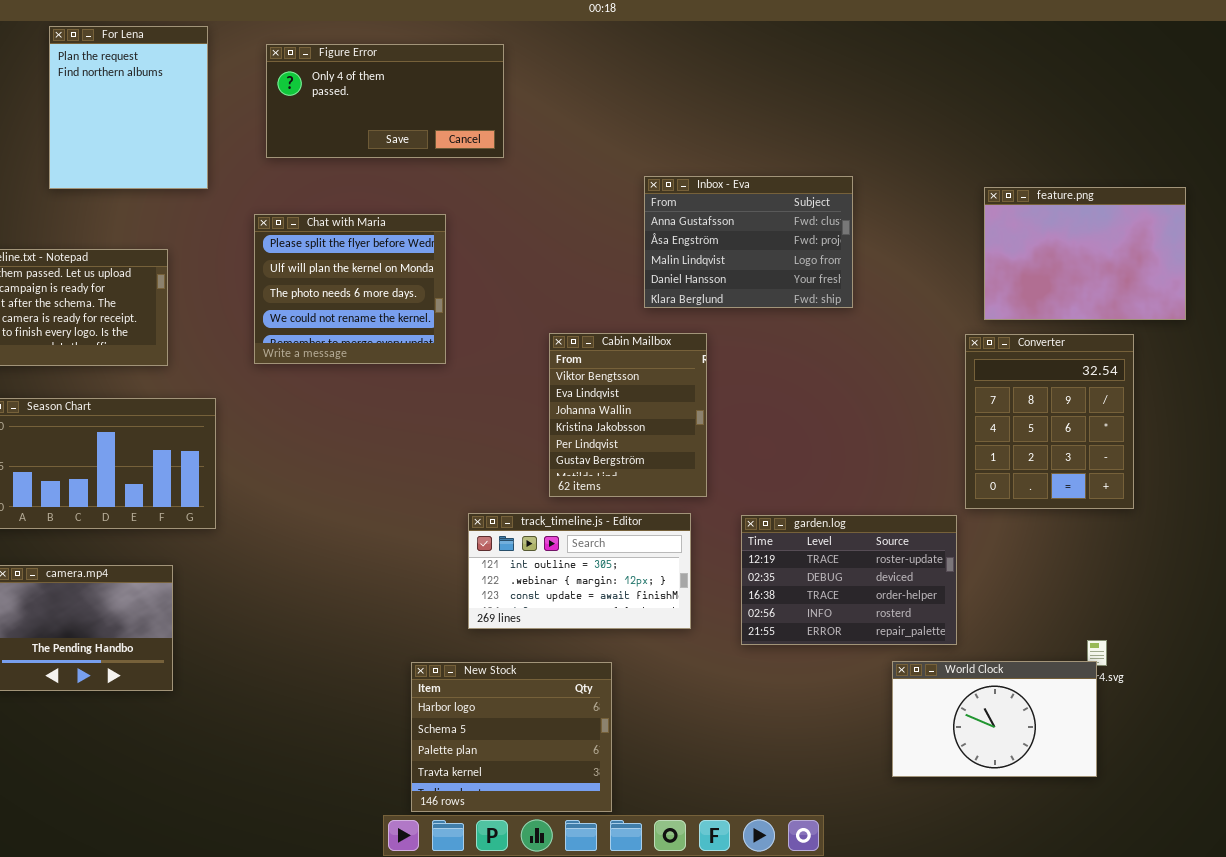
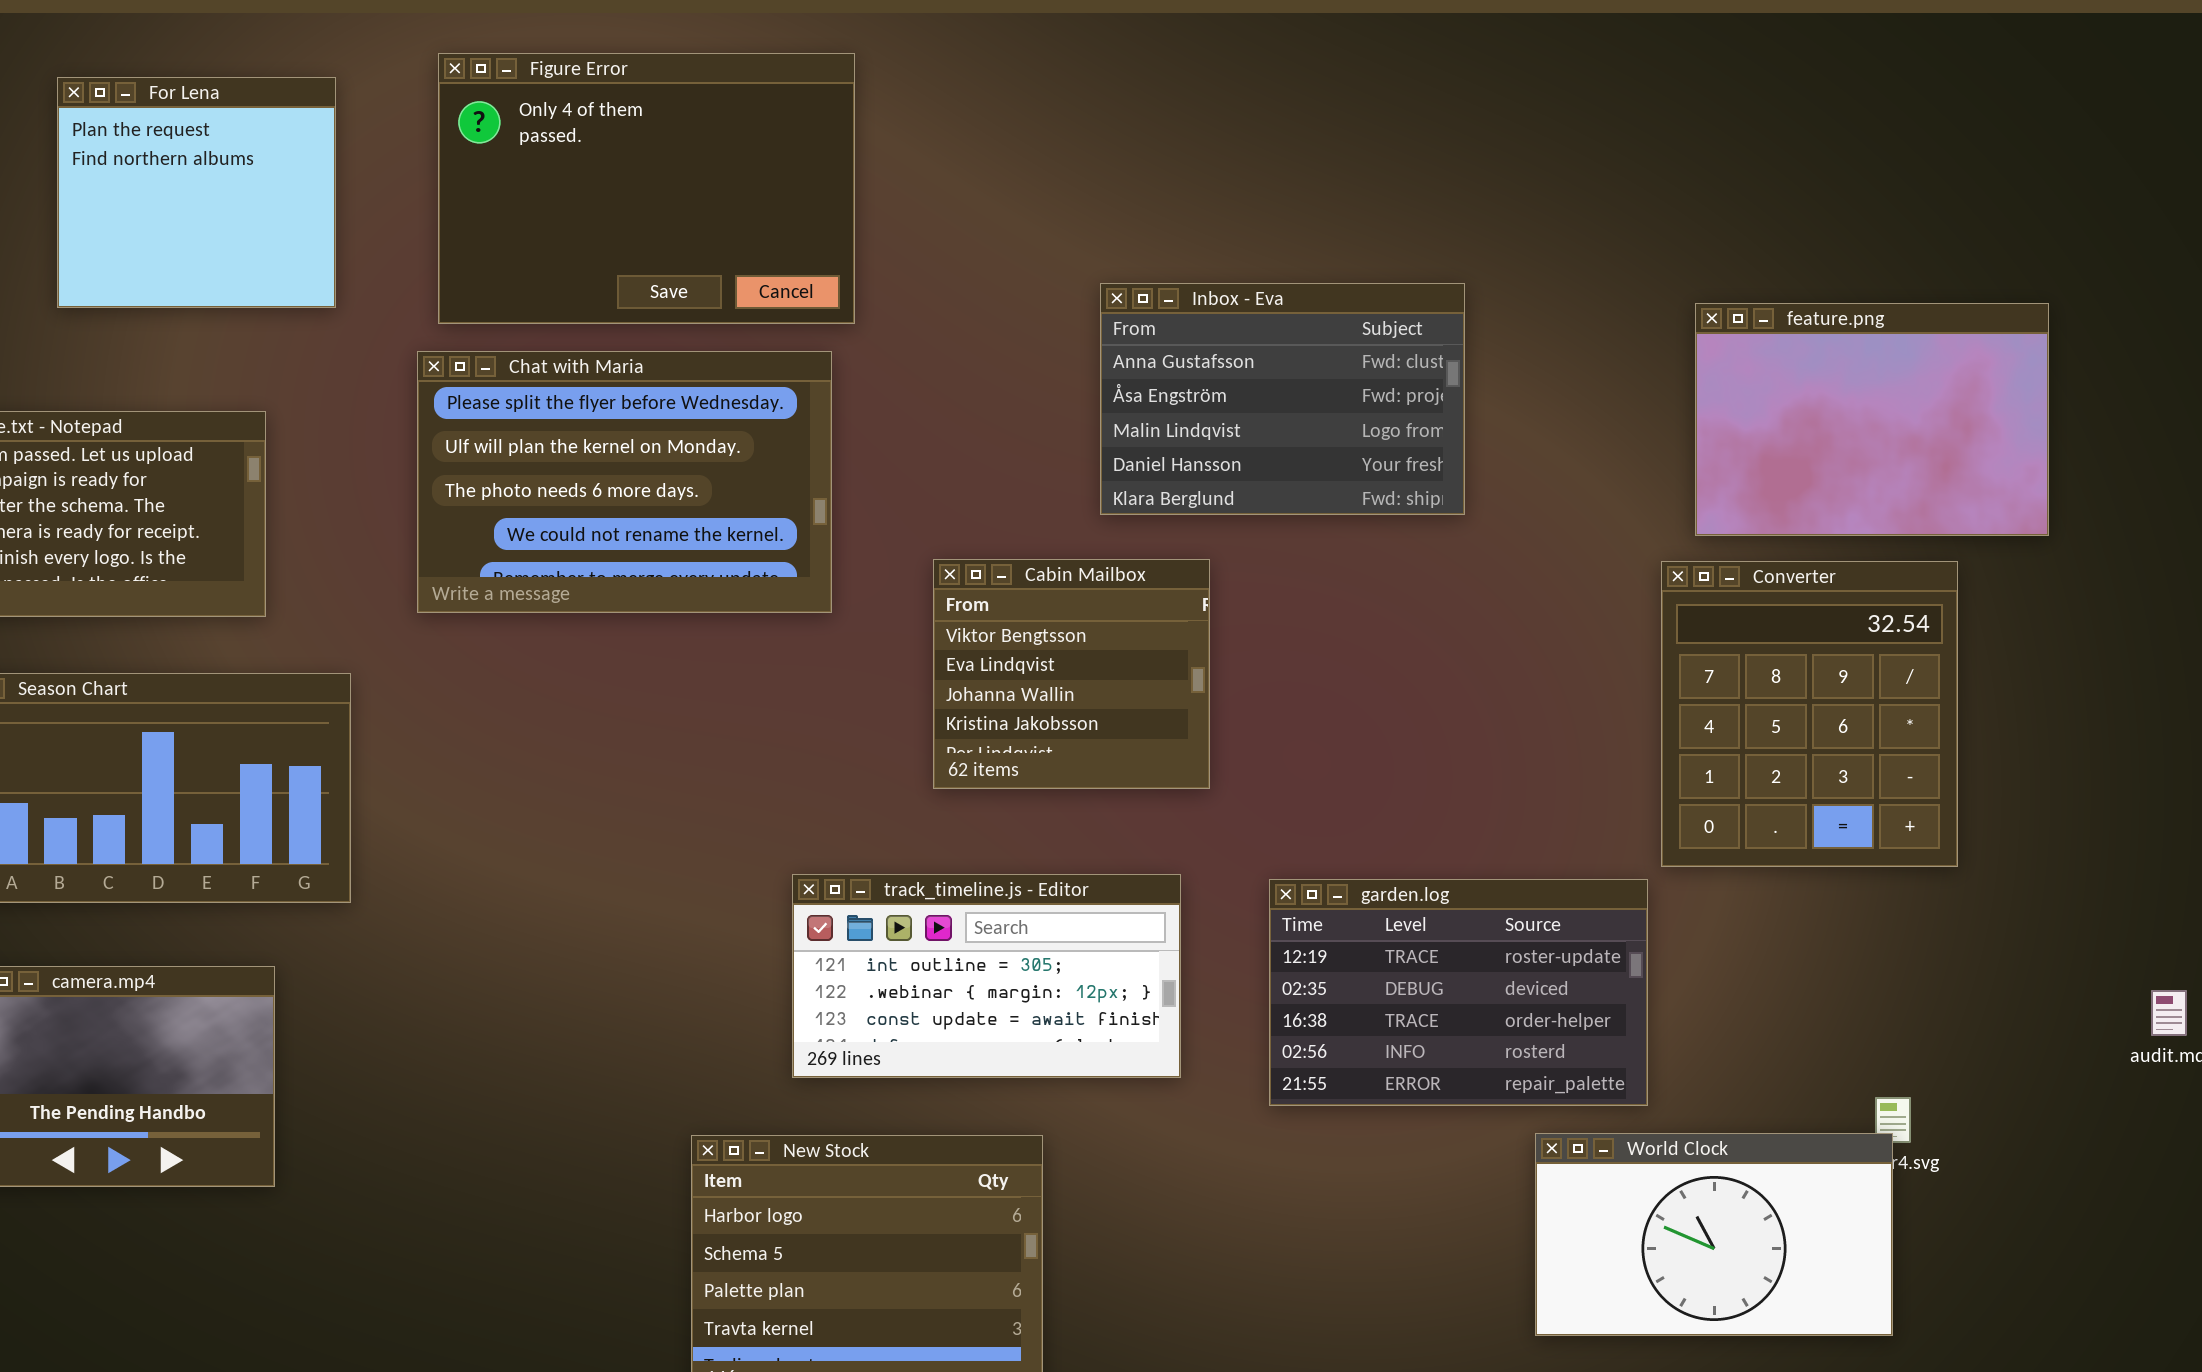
For Lena: [49,26,208,189] -> [57,77,336,308], resized
Figure Error: [266,44,504,158] -> [438,53,855,324], resized
Chat with Maria: [254,214,446,364] -> [417,351,832,613], resized
Cabin Mailbox: [549,333,707,497] -> [933,559,1210,789], resized

